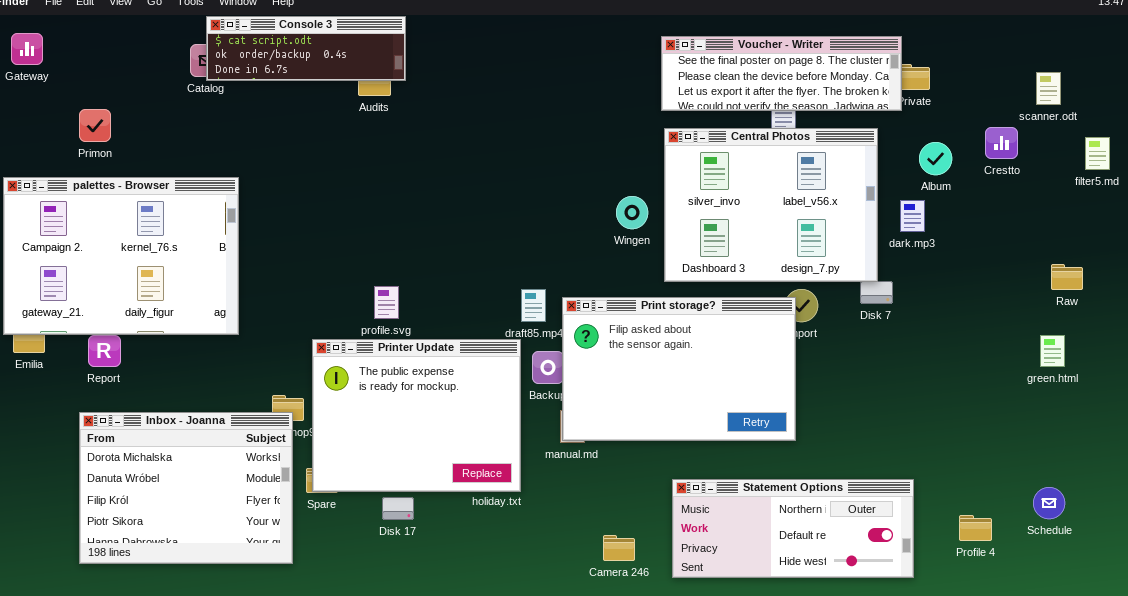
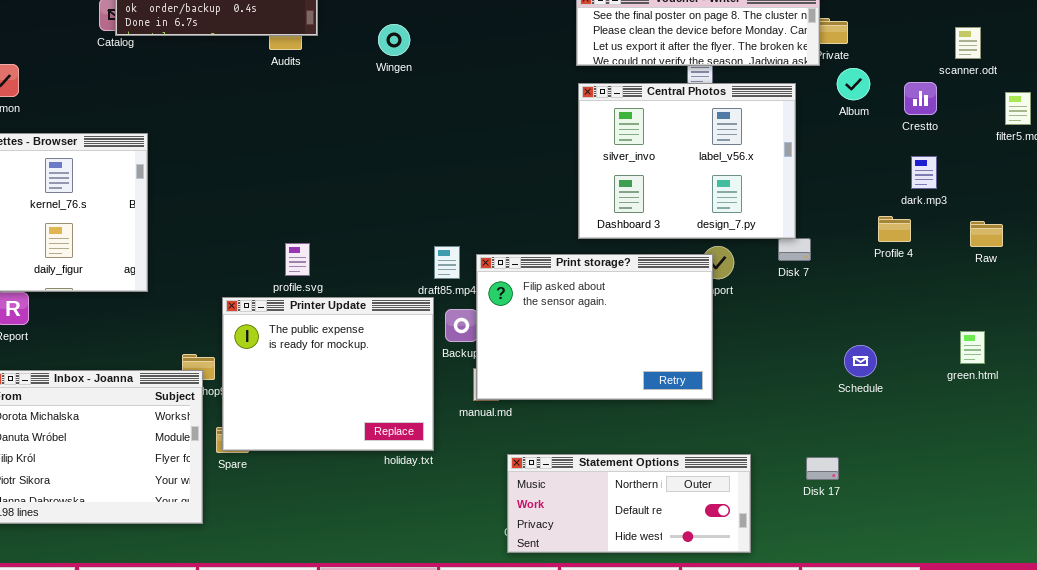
Album: [919,142,952,175] -> [837,68,870,100], moved
Wingen: [616,196,648,229] -> [378,24,410,56], moved
dark.mp3: [900,200,925,232] -> [911,156,937,189], moved
green.html: [1040,335,1065,367] -> [960,331,985,364], moved
Statement Options: [672,479,914,578] -> [507,454,751,553], moved
Schedule: [1033,487,1065,519] -> [844,345,877,377], moved
Disk 17: [382,497,414,520] -> [806,457,839,480], moved
Profile 4: [959,515,992,541] -> [878,216,911,242], moved

